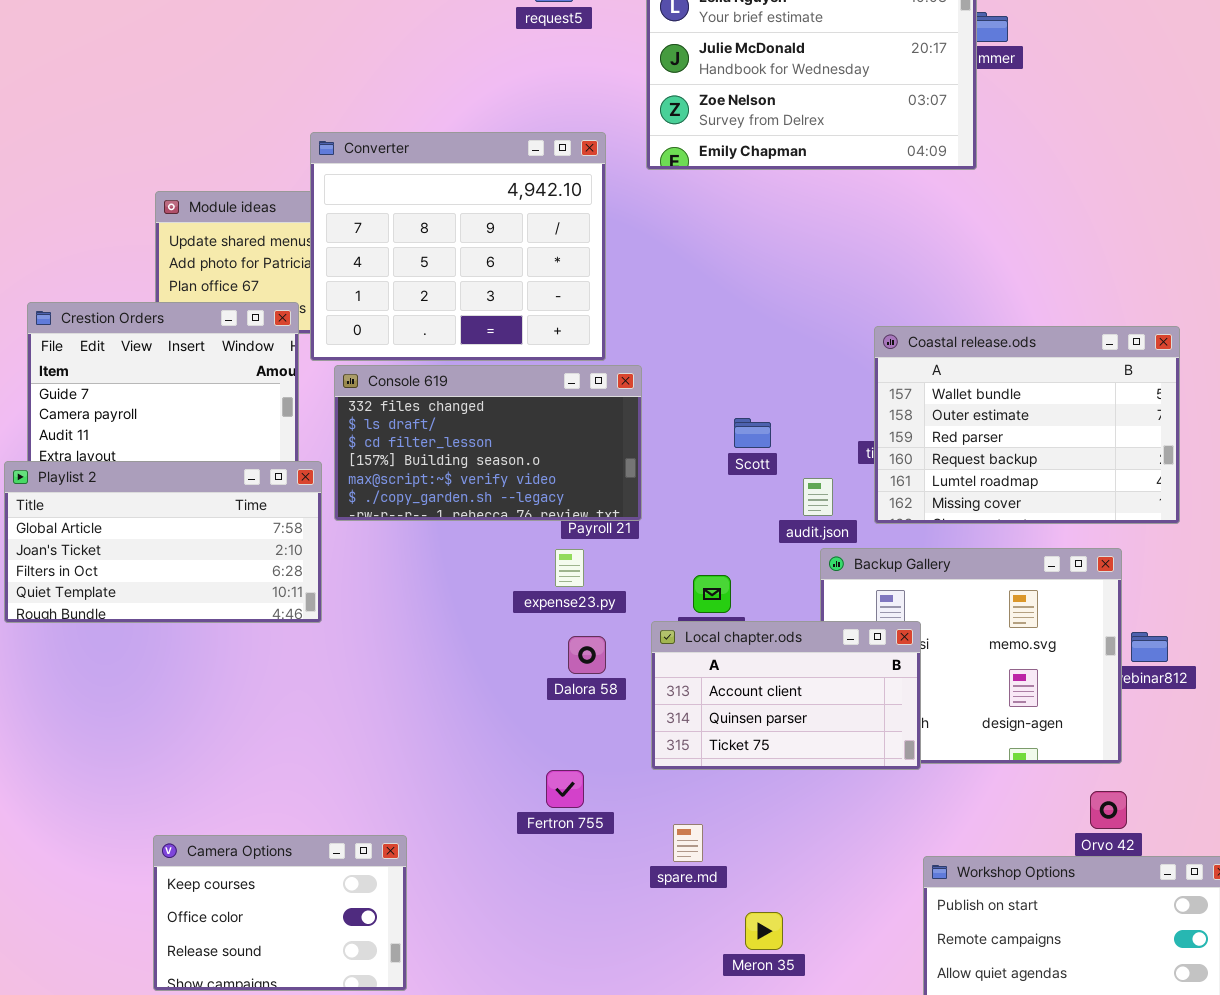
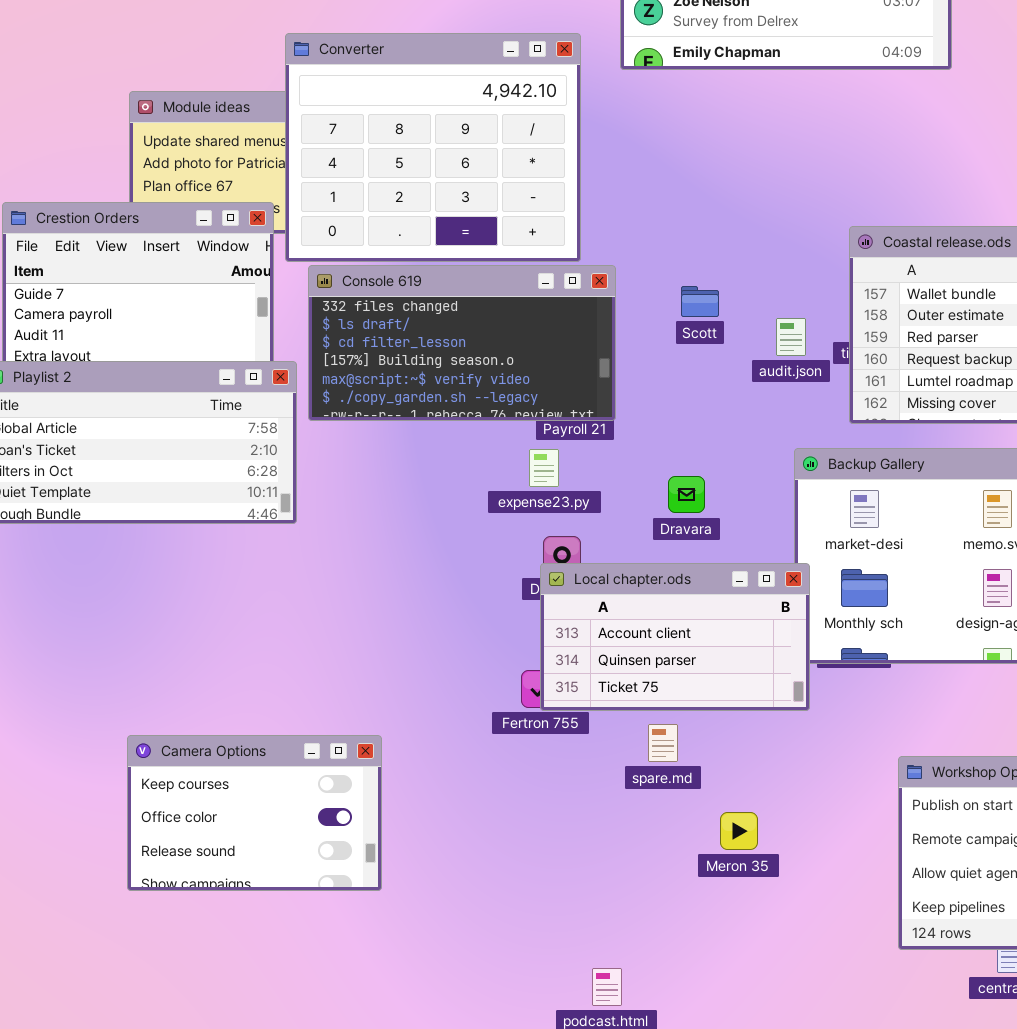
Scott: [734,418,771,448] -> [681,286,719,317], moved
audit.json: [803,478,833,516] -> [776,318,806,356], moved
Local chapter.ods: [651,621,921,770] -> [540,563,810,711], moved

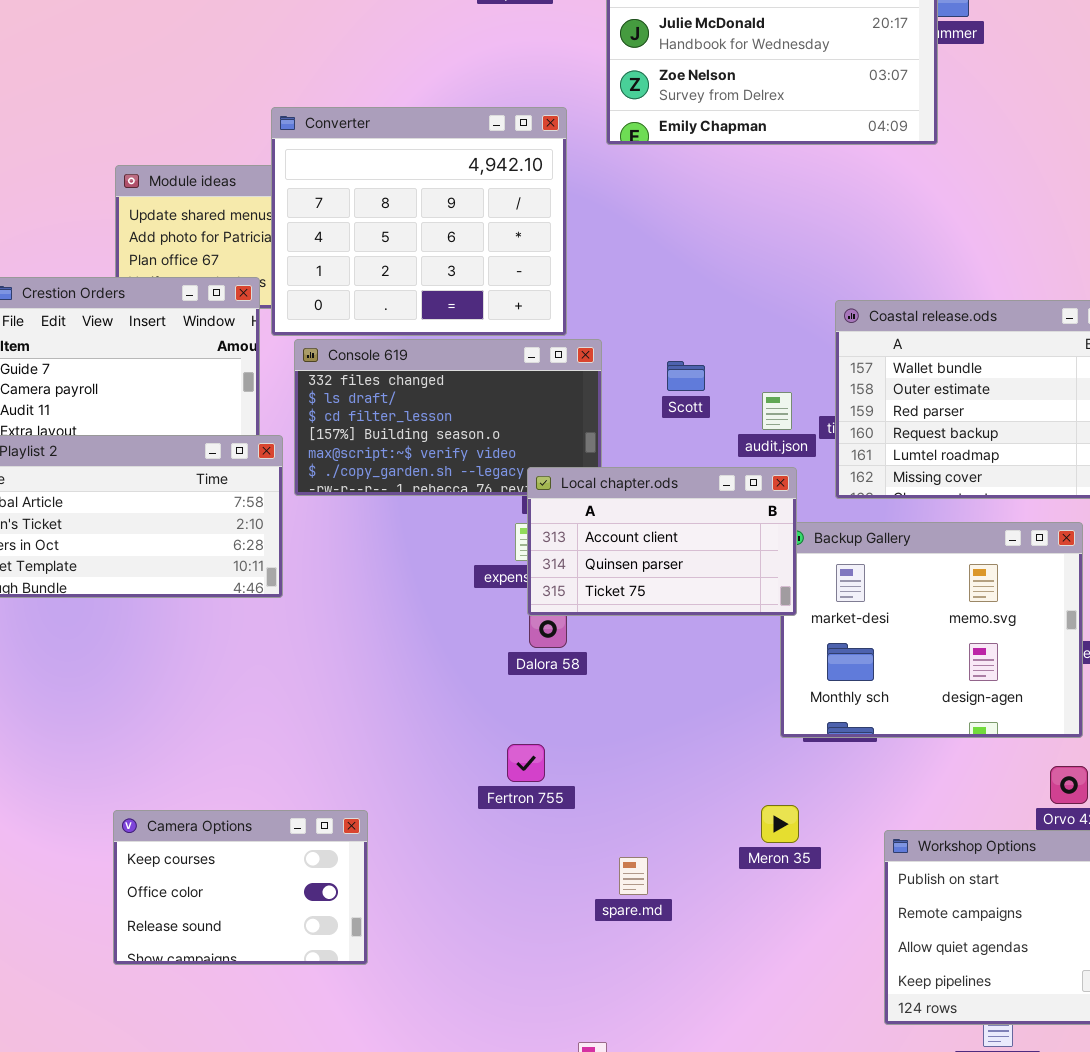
Local chapter.ods: [540,563,810,711] -> [527,467,797,616], moved
spare.md: [648,724,678,762] -> [619,857,648,895], moved
Meron 35: [720,812,758,850] -> [761,805,799,843], moved

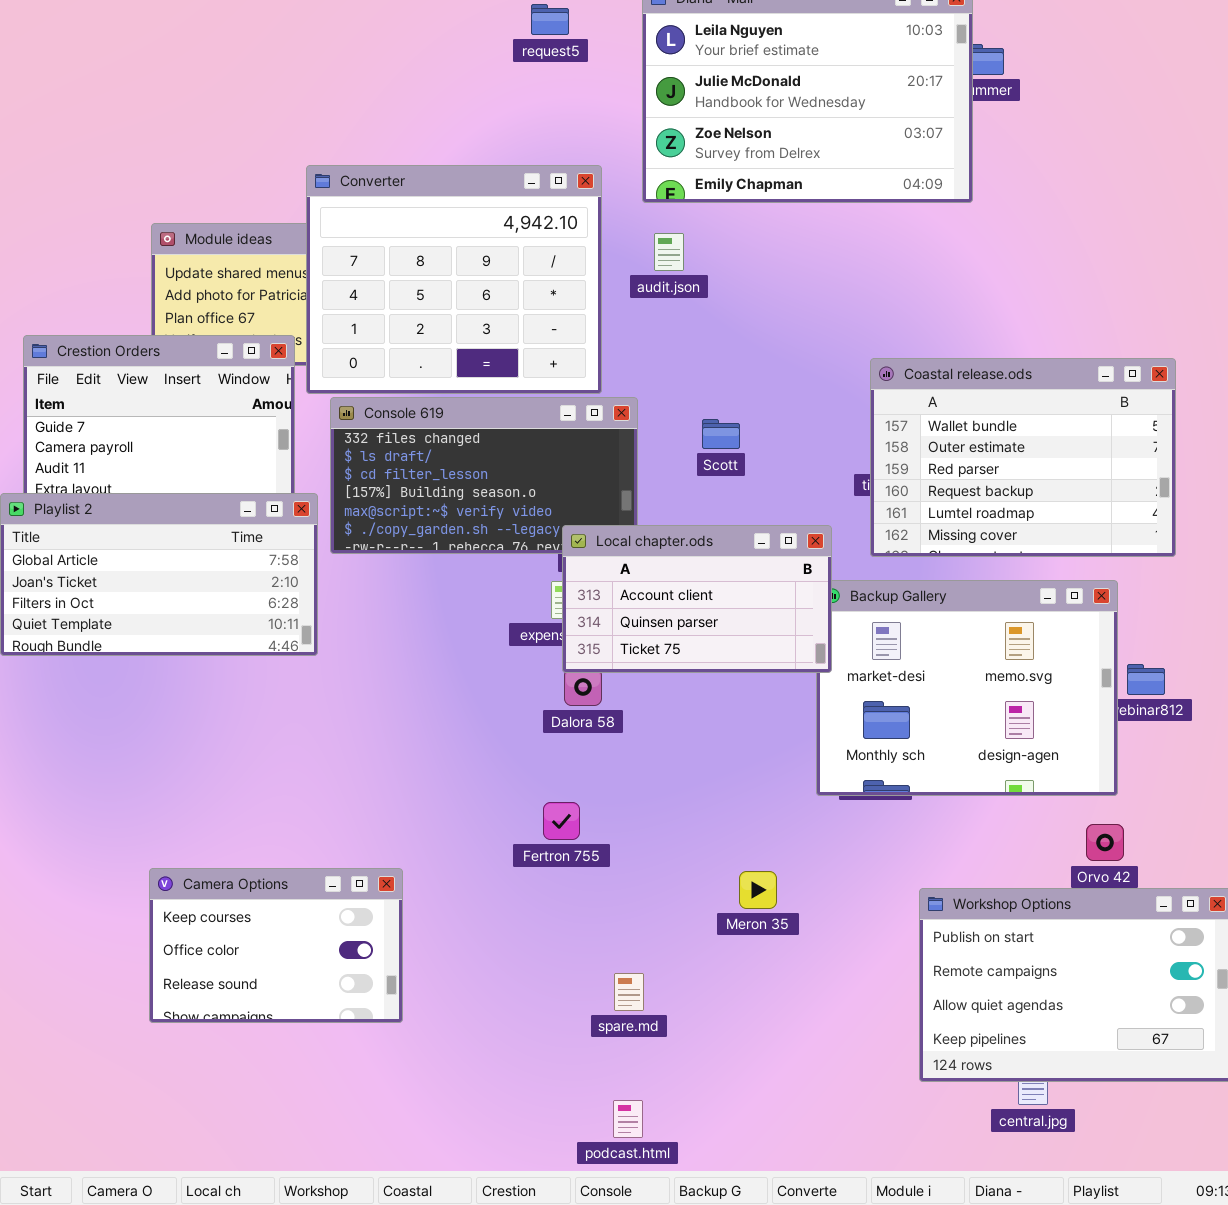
audit.json: [762,392,792,430] -> [654,233,684,271], moved
Meron 35: [761,805,799,843] -> [739,871,777,909], moved
spare.md: [619,857,648,895] -> [614,973,644,1011], moved

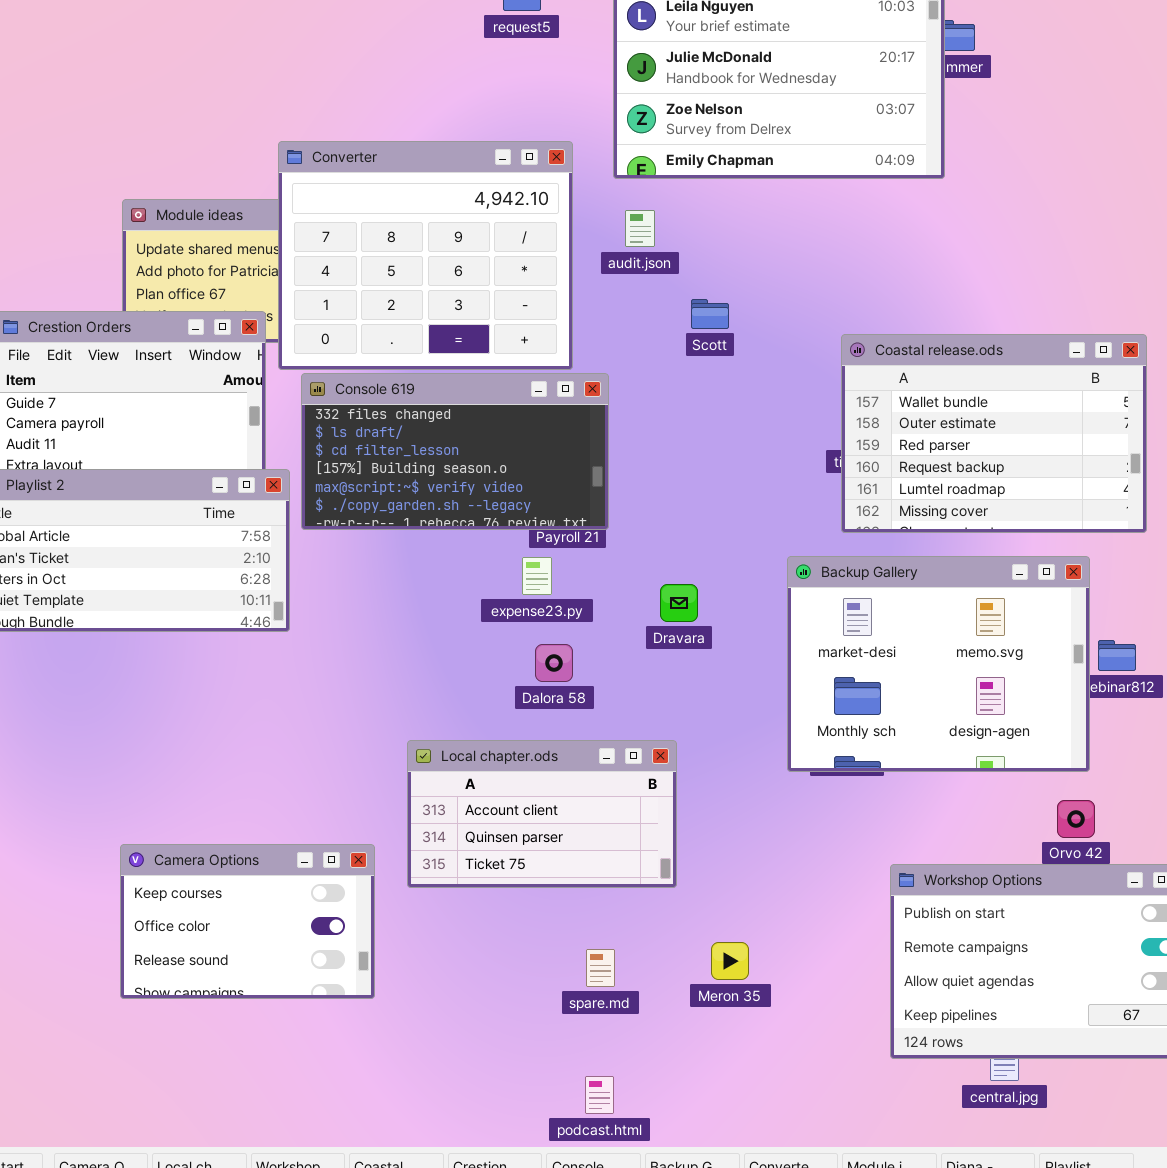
Scott: [702,419,740,449] -> [691,299,729,329], moved
Local chapter.ods: [562,525,832,673] -> [407,740,677,888], moved
Meron 35: [739,871,777,909] -> [711,942,749,980], moved

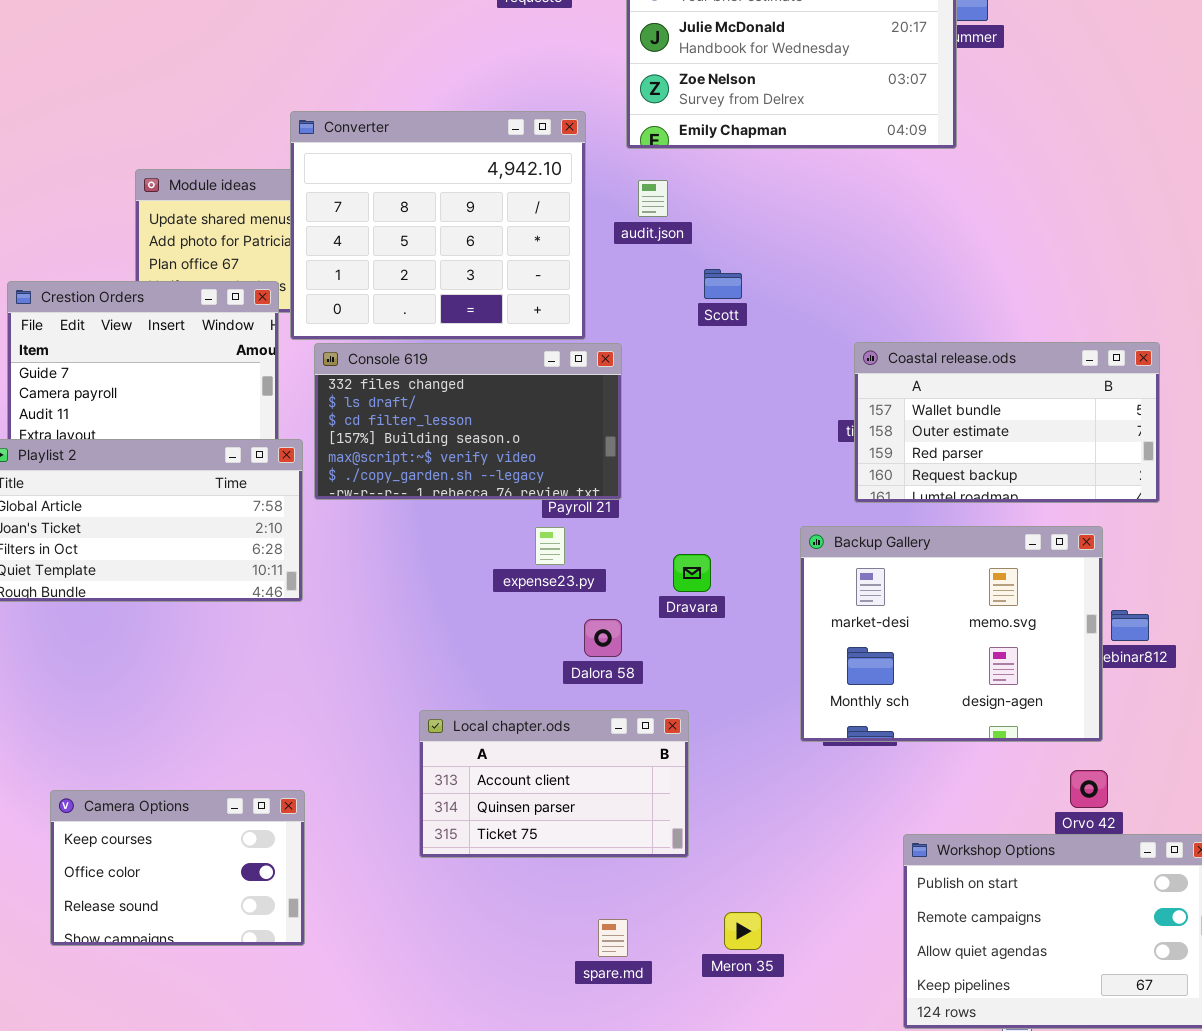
Coastal release.ods: [841,334,1147,533] -> [854,342,1160,503], resized
Dalora 58: [535,644,573,682] -> [584,619,622,657], moved
Camera Options: [120,844,375,999] -> [50,790,305,946], moved

